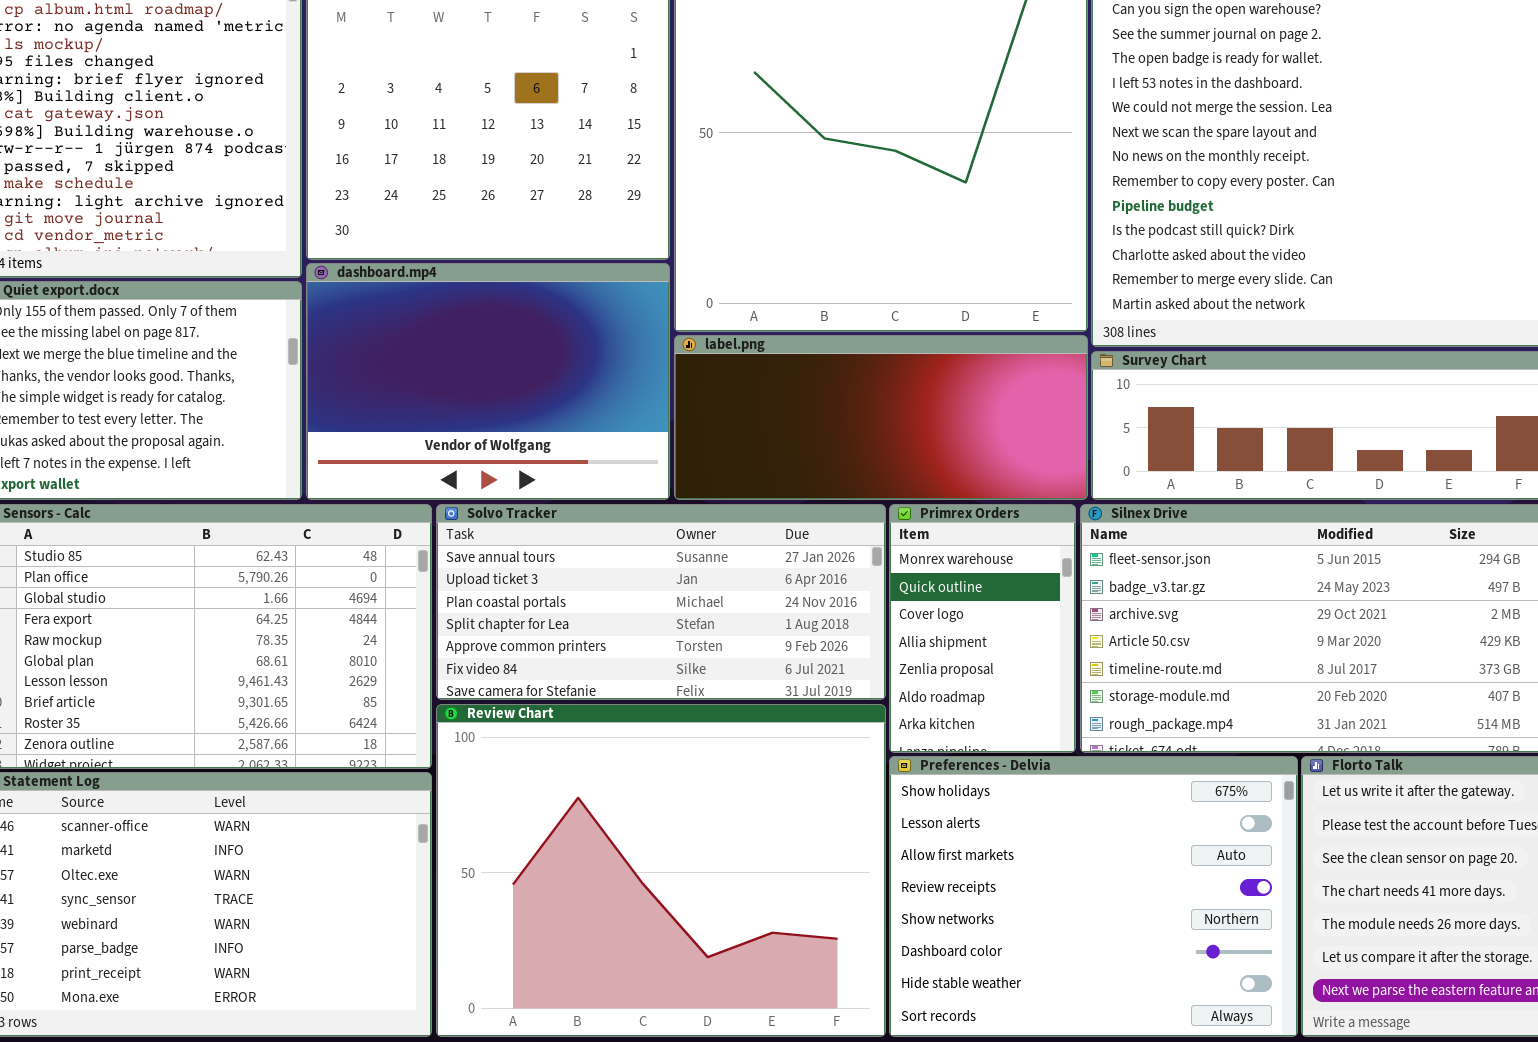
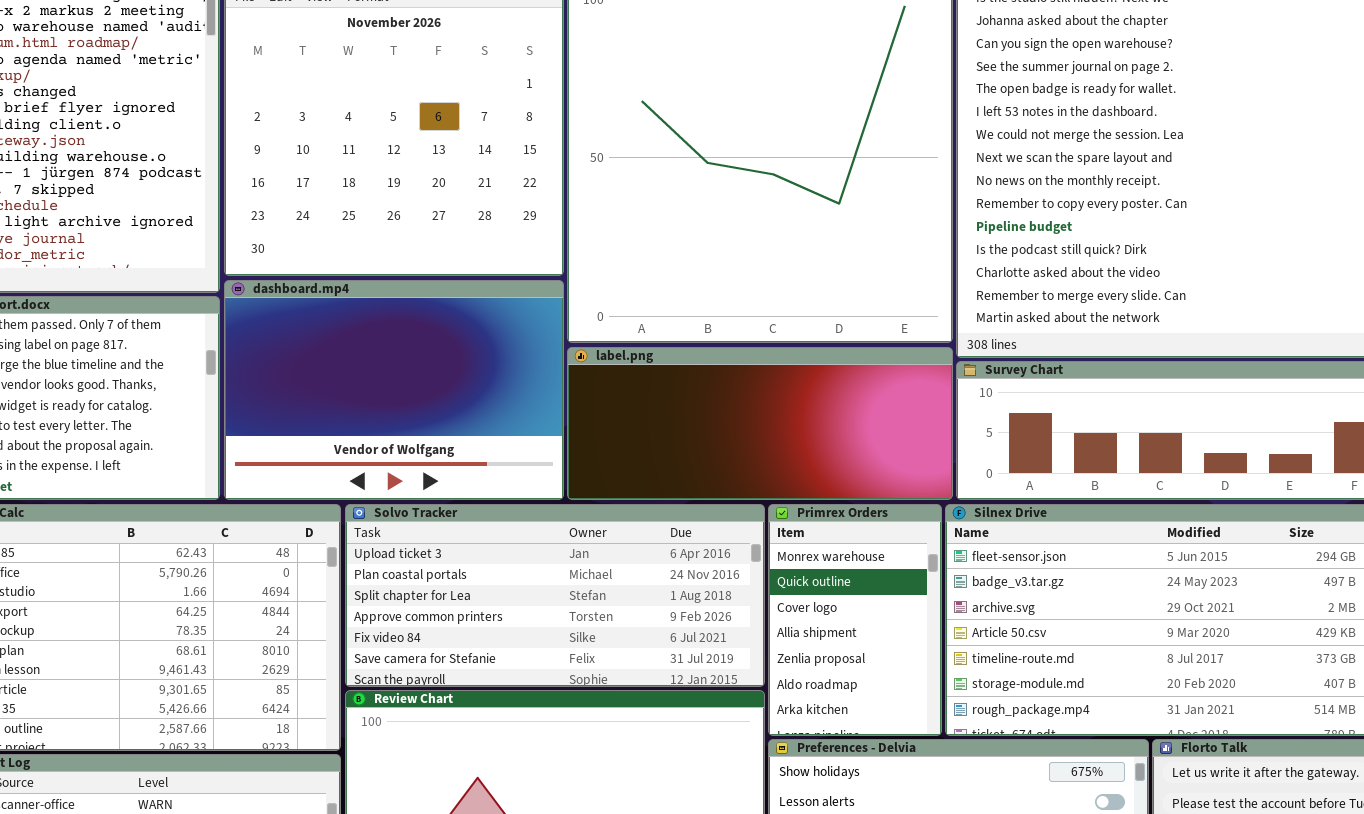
Solvo Tracker: [436,504,886,700] -> [345,504,765,687], scrolled down 1 row

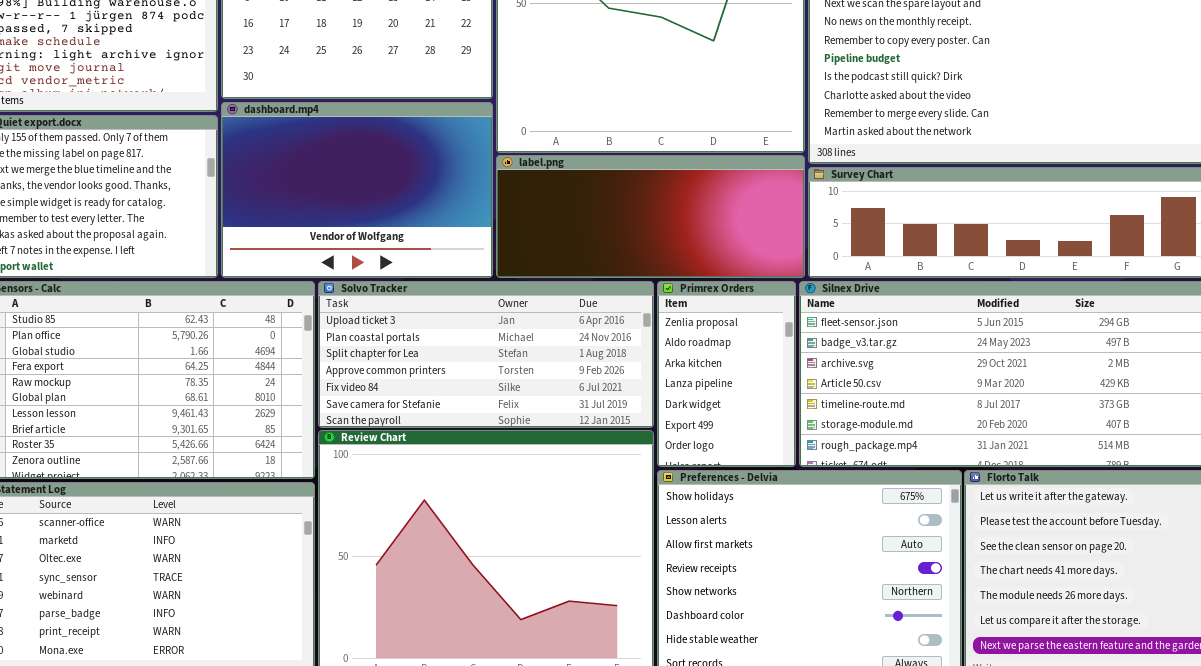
Primrex Orders: [768,504,942,736] -> [657,281,796,467], scrolled down 4 rows

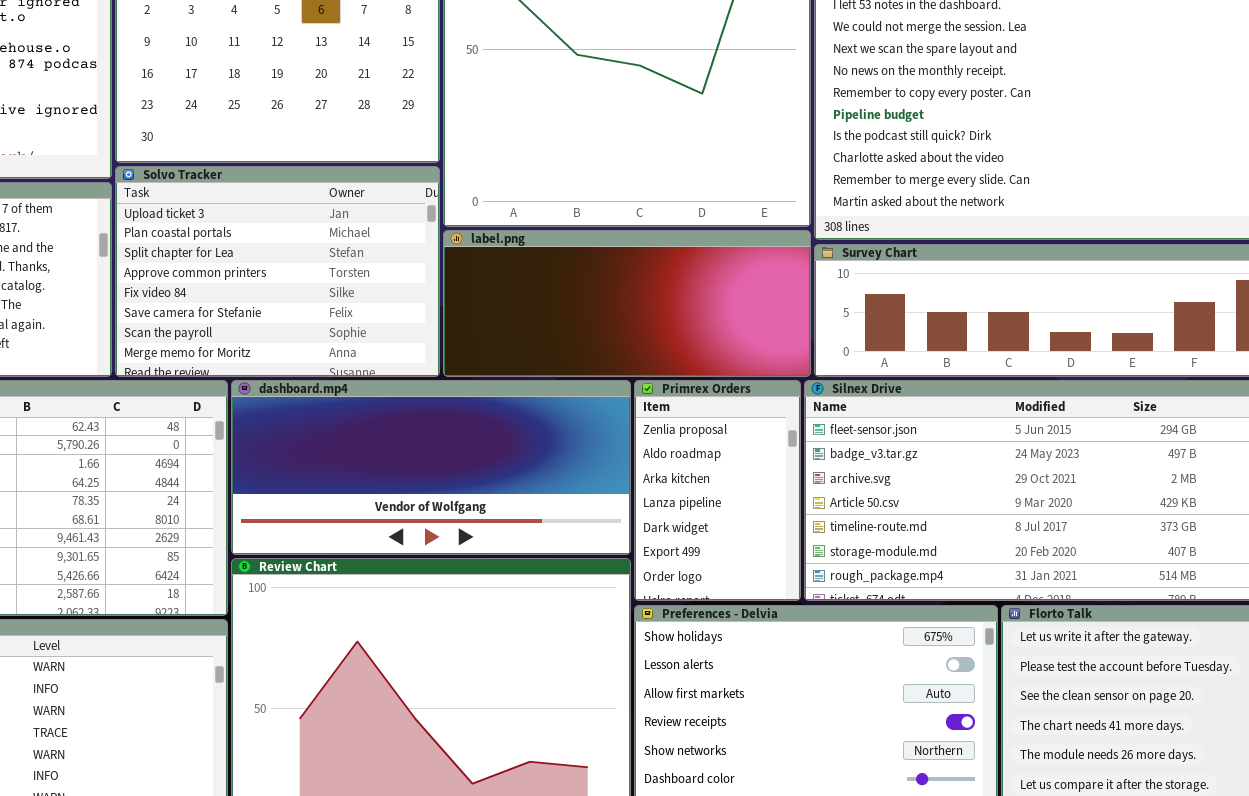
dashboard.mp4: [221,102,493,278] -> [231,380,631,555], moved, resized
Solvo Tracker: [318,281,654,428] -> [115,166,440,377], moved, resized

